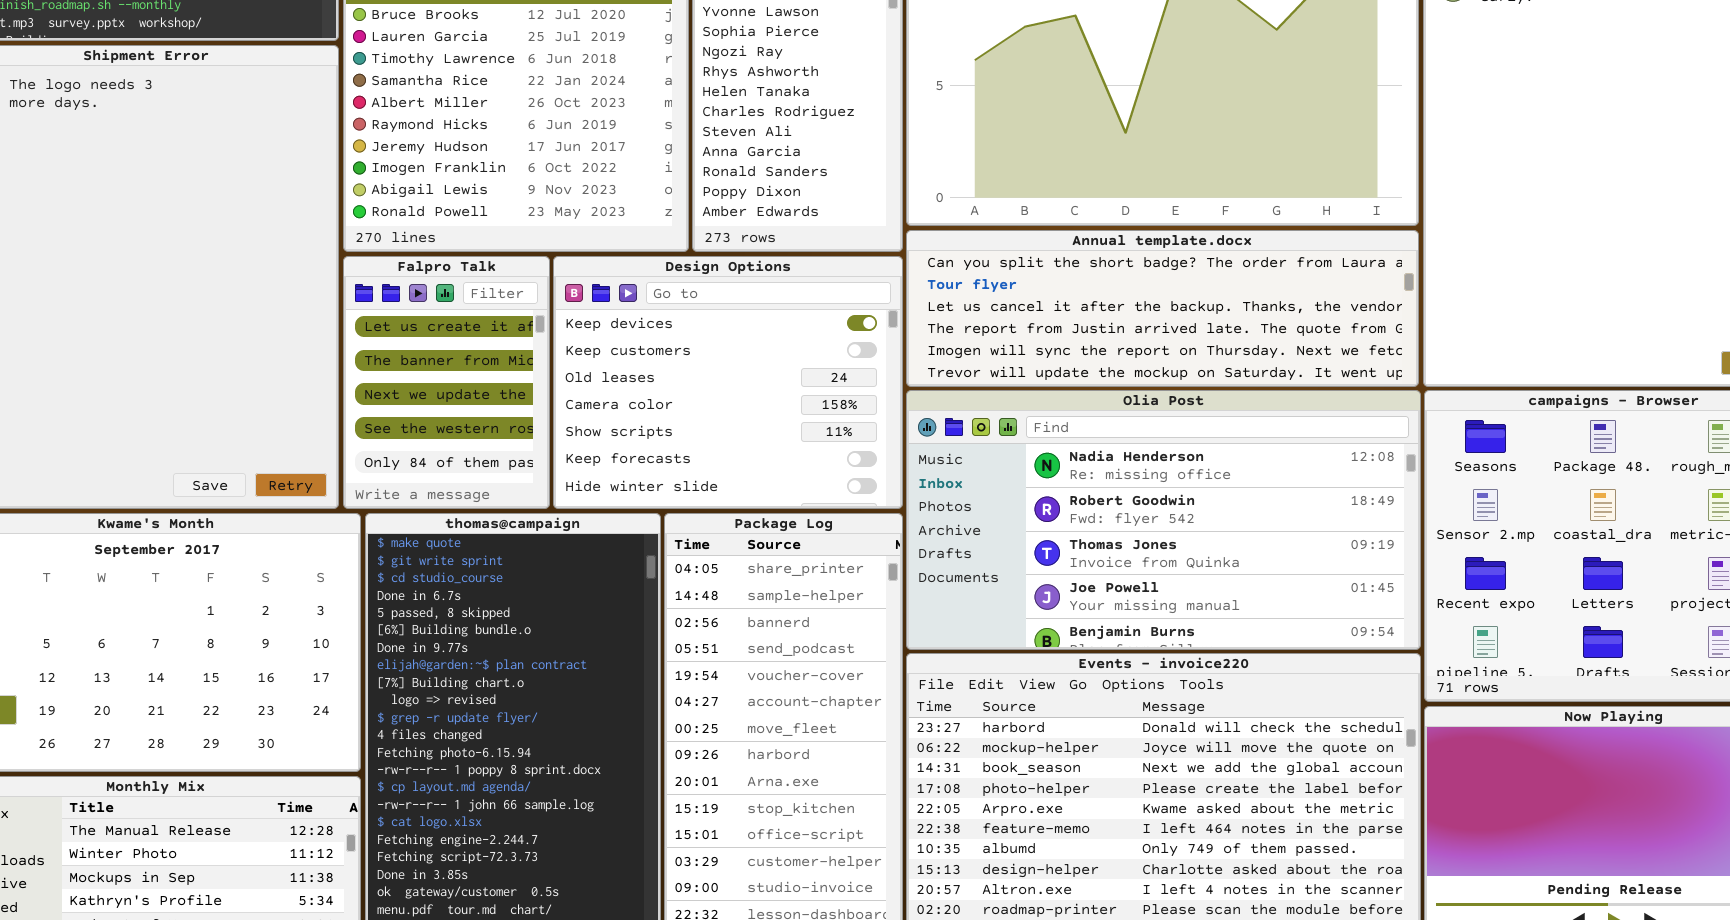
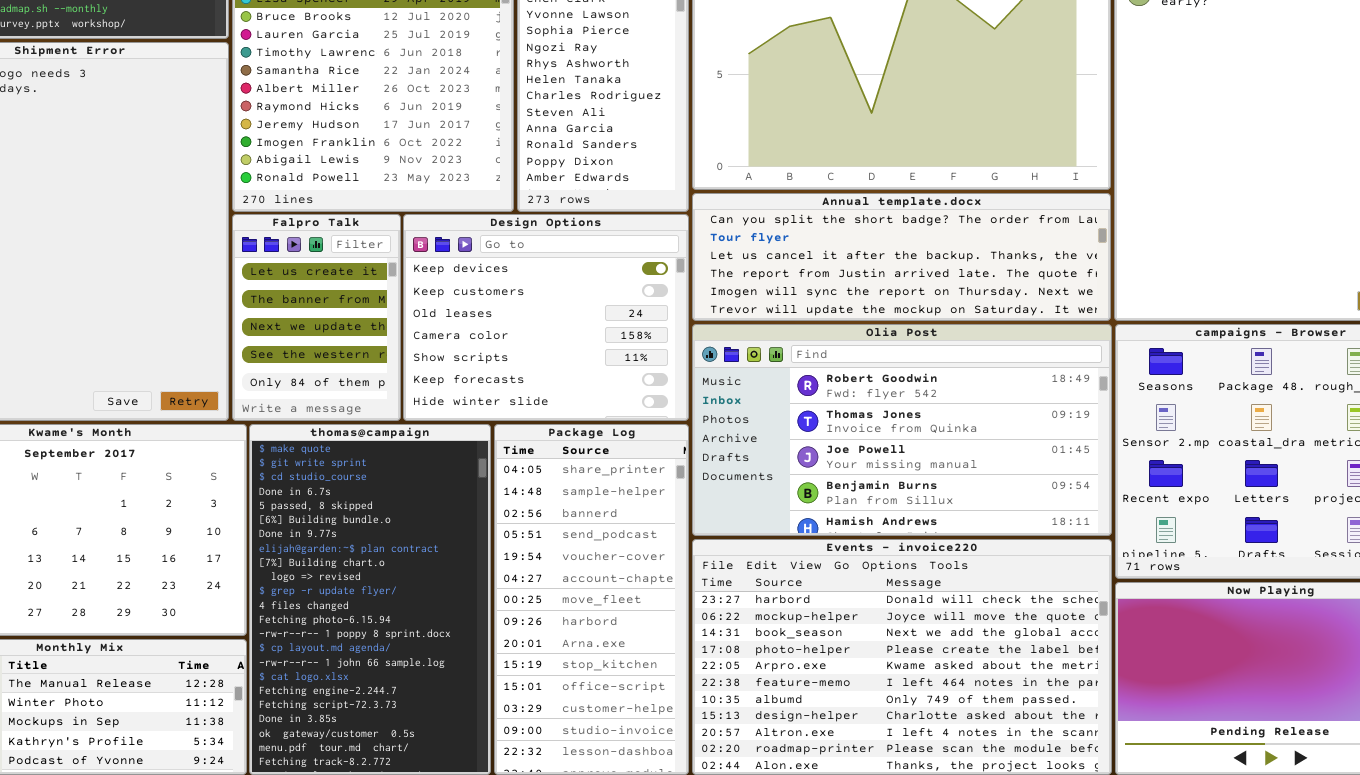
Olia Post: [906,390,1421,650] -> [692,324,1112,536], scrolled down 1 row

